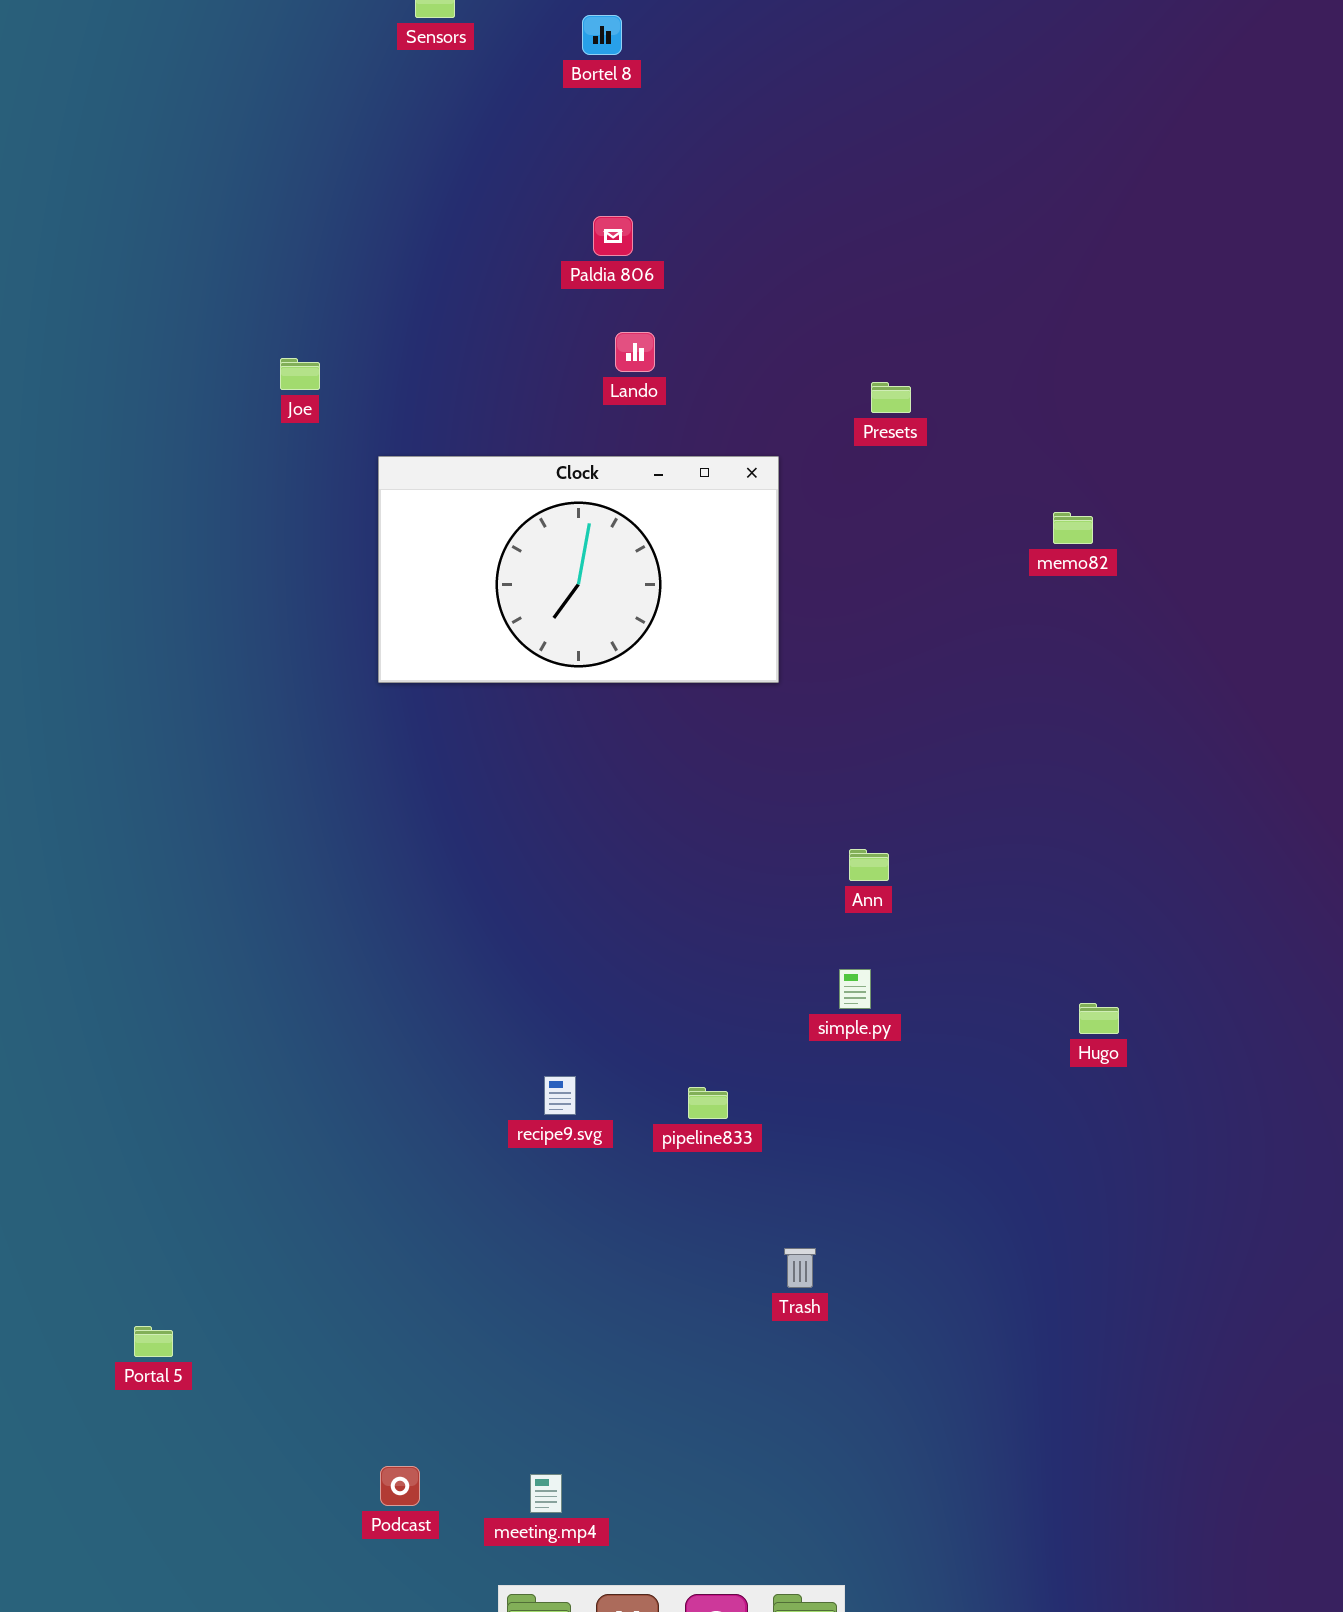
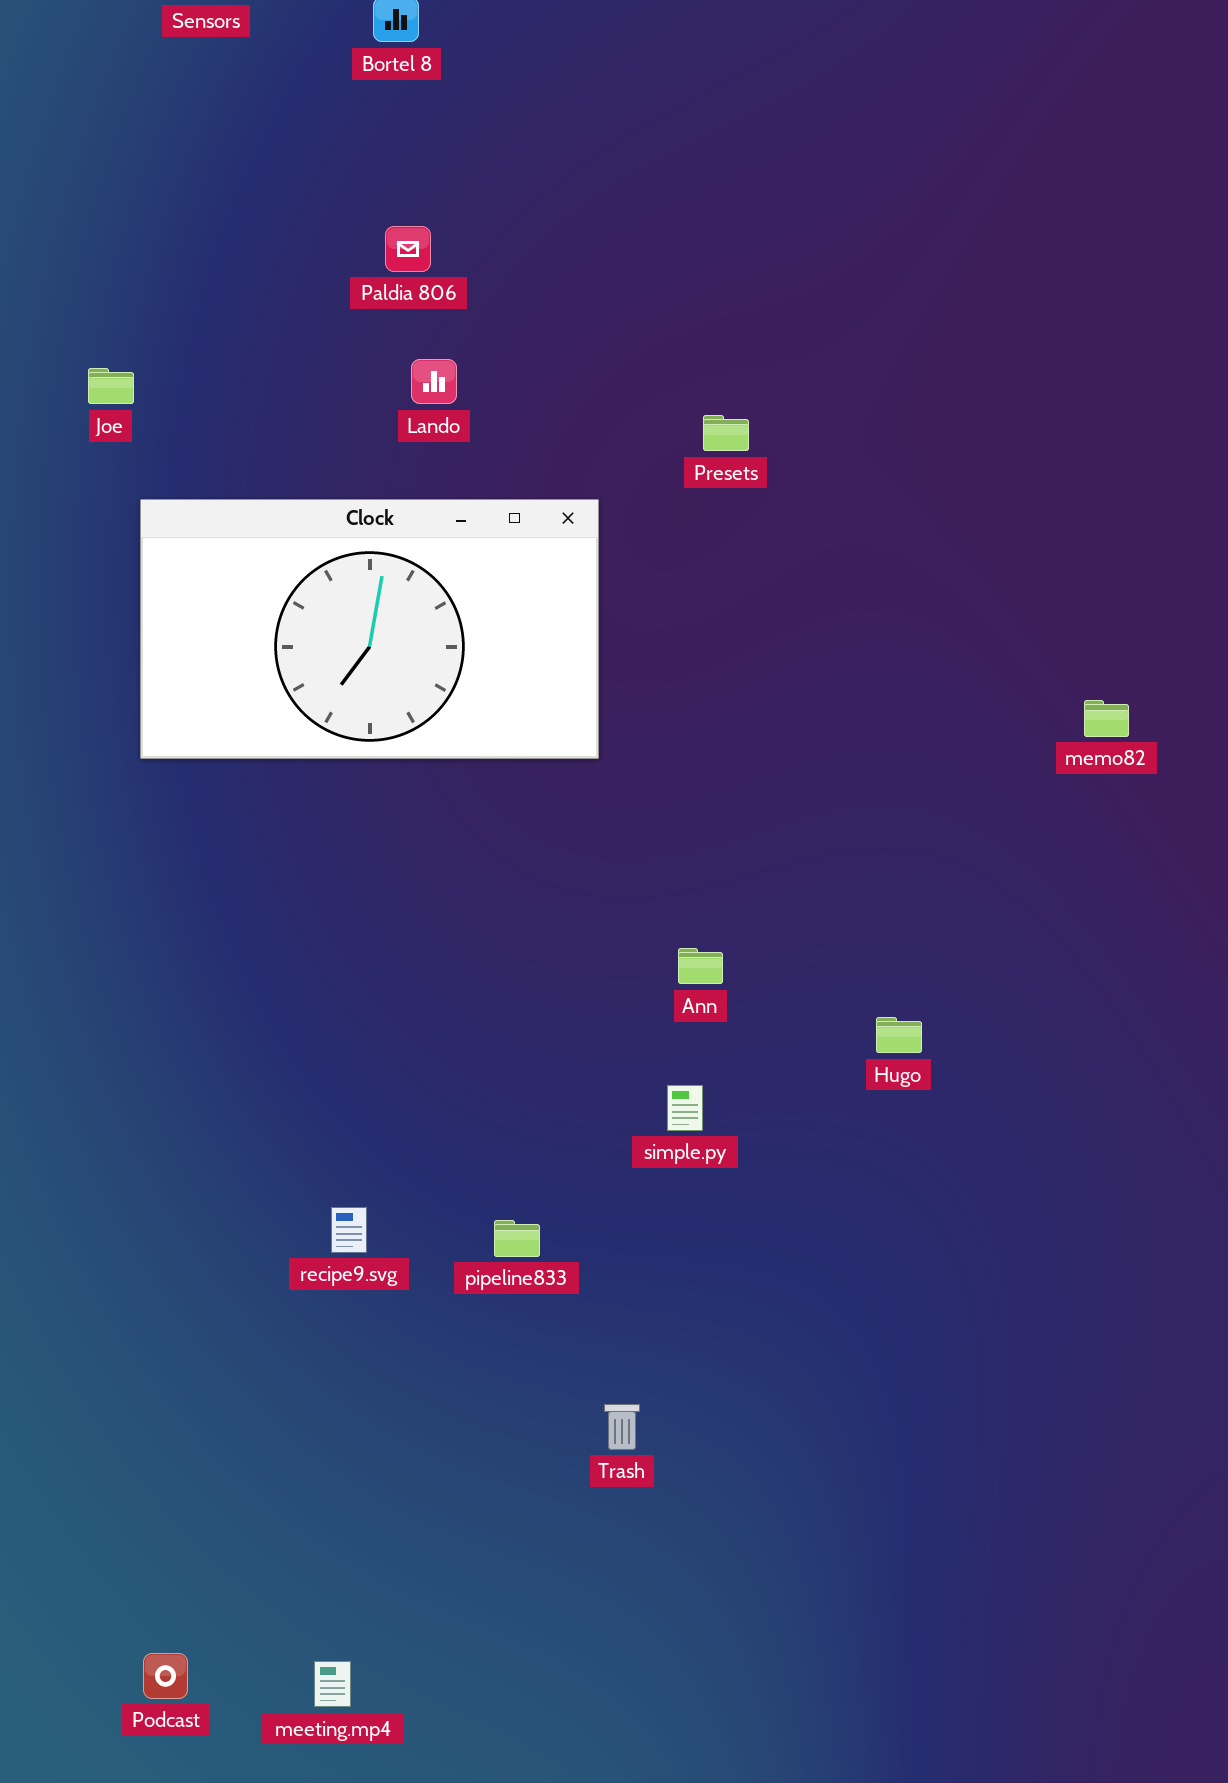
Joe: [280,358,320,390] -> [88,368,134,404], moved
memo82: [1053,512,1093,544] -> [1084,700,1129,737], moved
Hugo: [1079,1003,1119,1034] -> [876,1017,922,1053], moved

